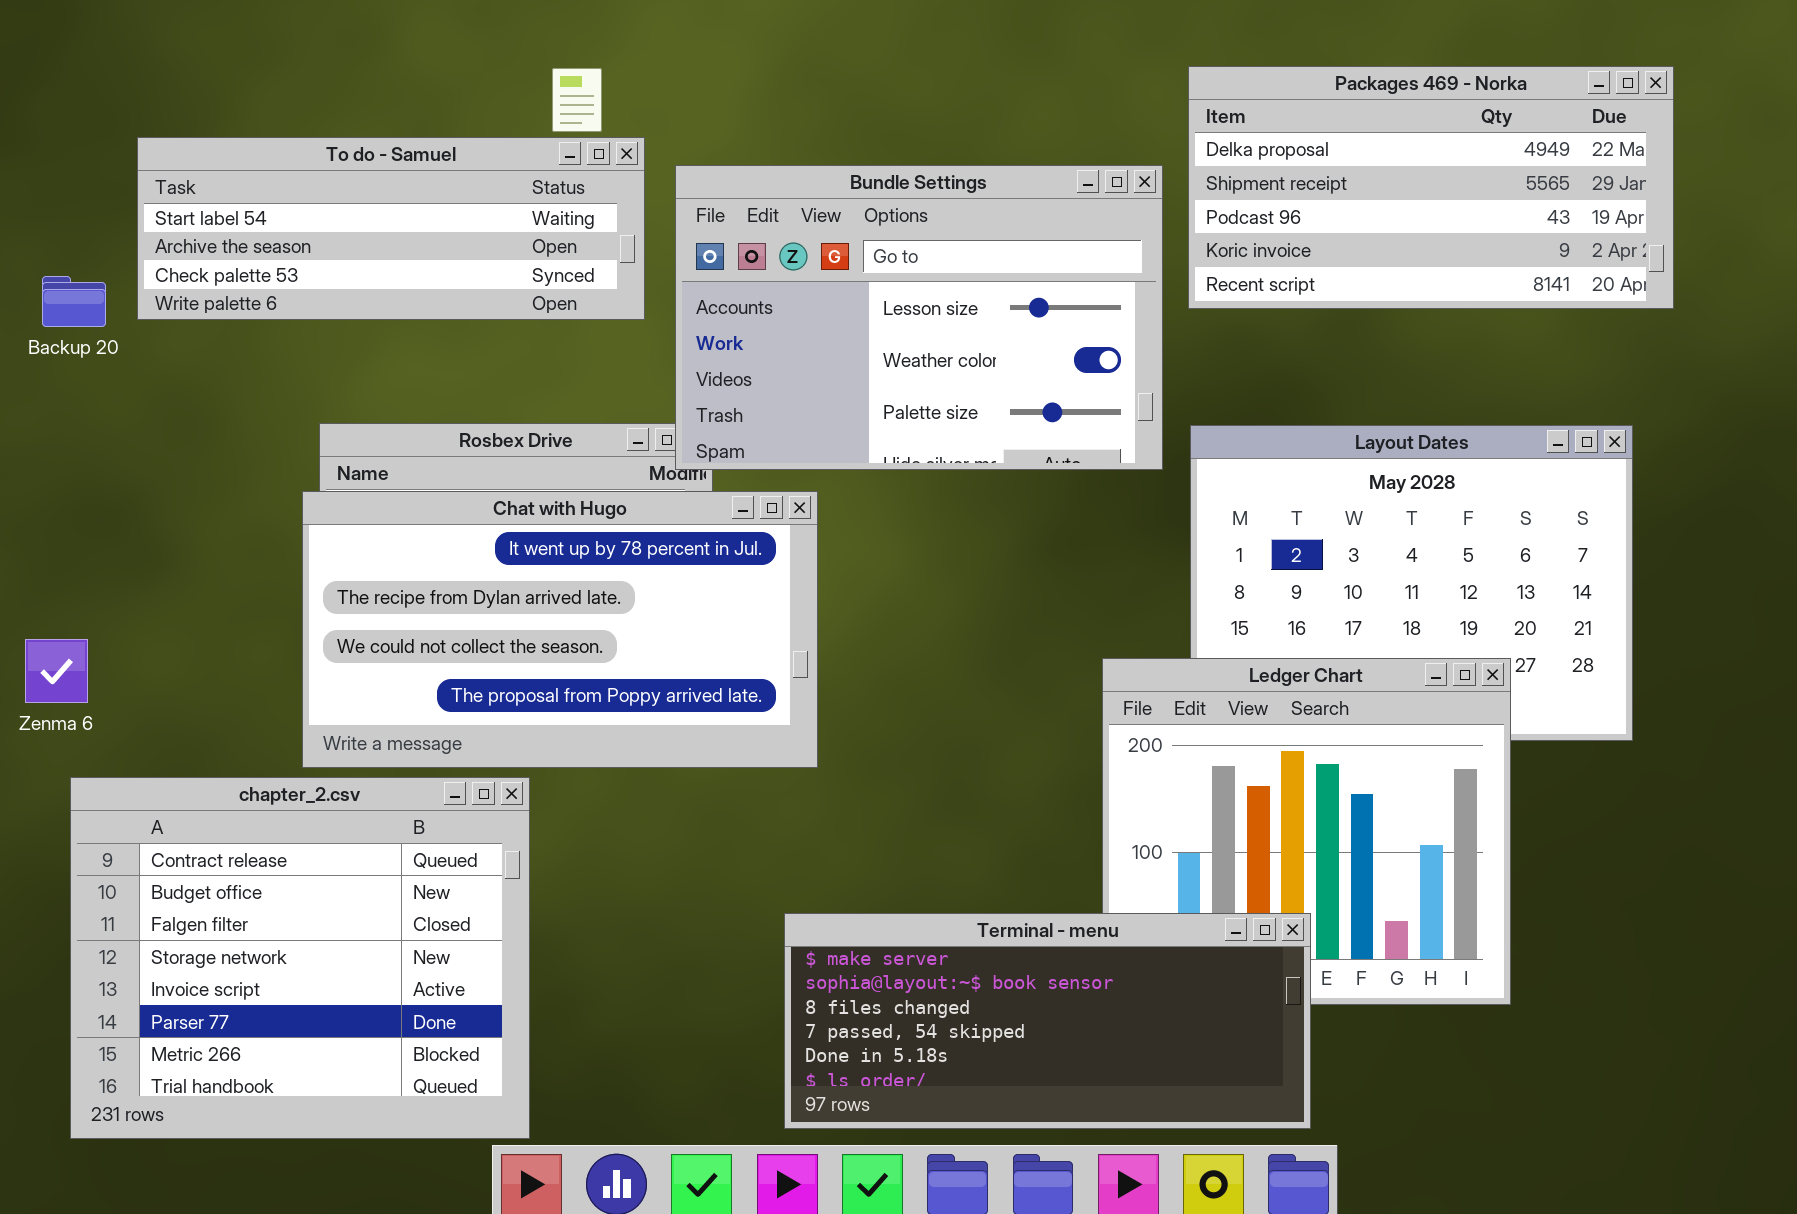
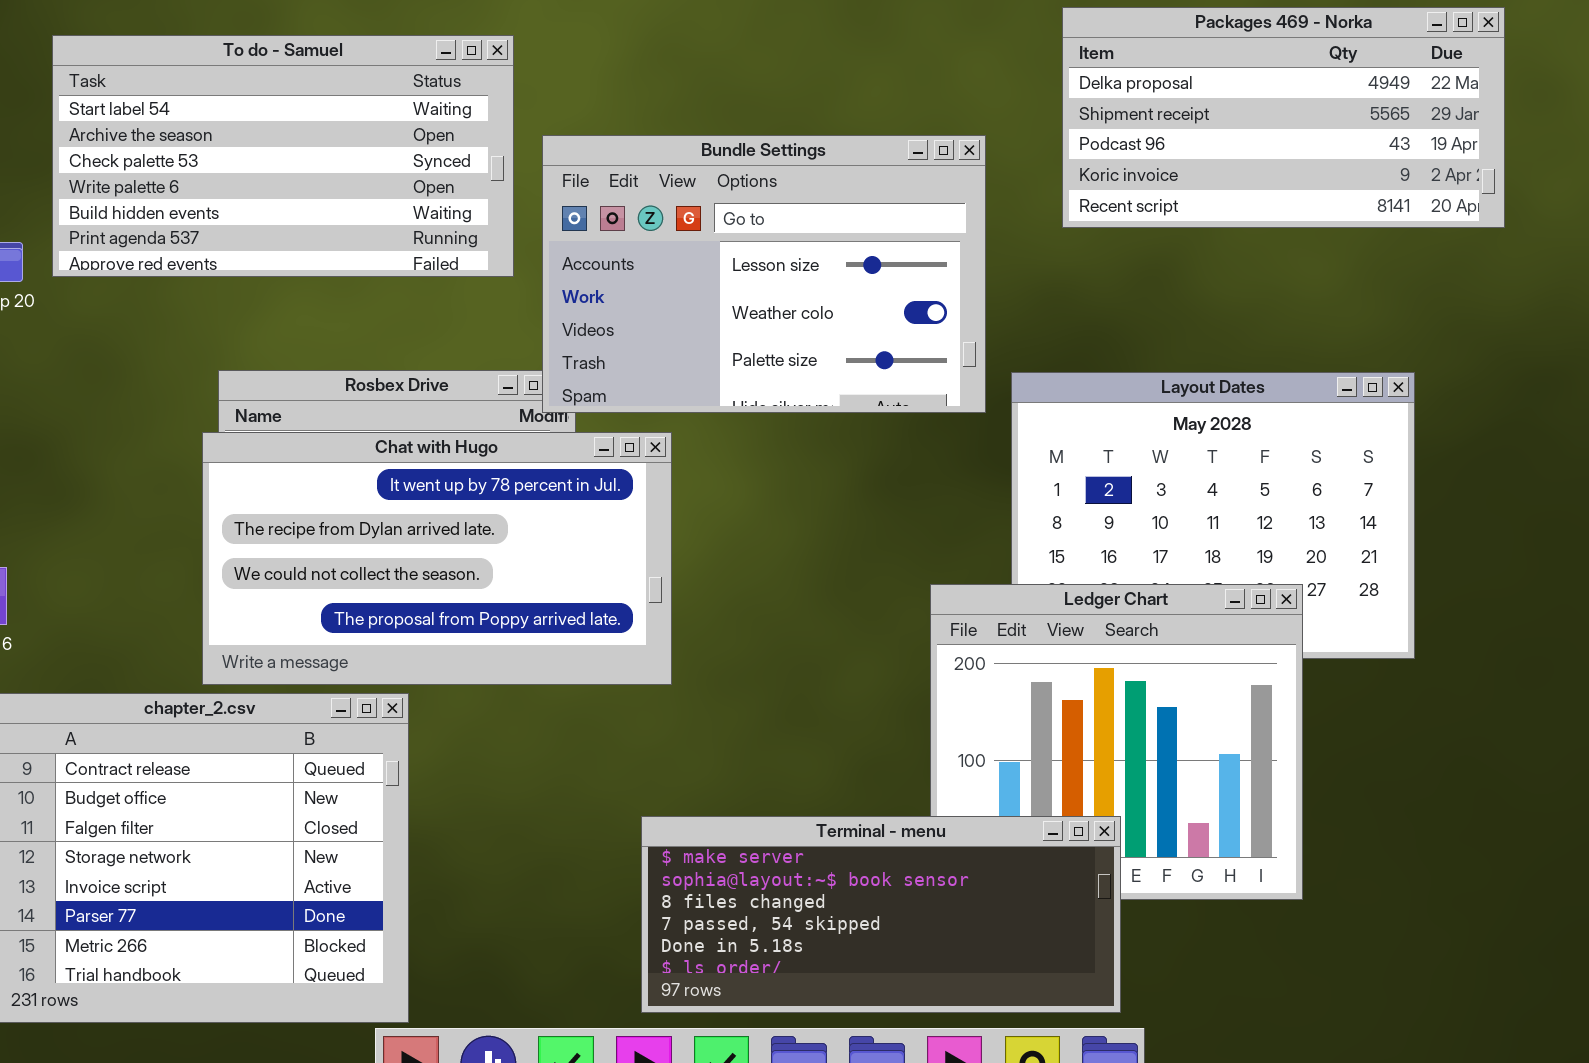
Packages 469 - Norka: [1188,66,1674,309] -> [1062,7,1505,228], moved
To do - Samuel: [137,137,645,320] -> [52,35,514,277], resized

